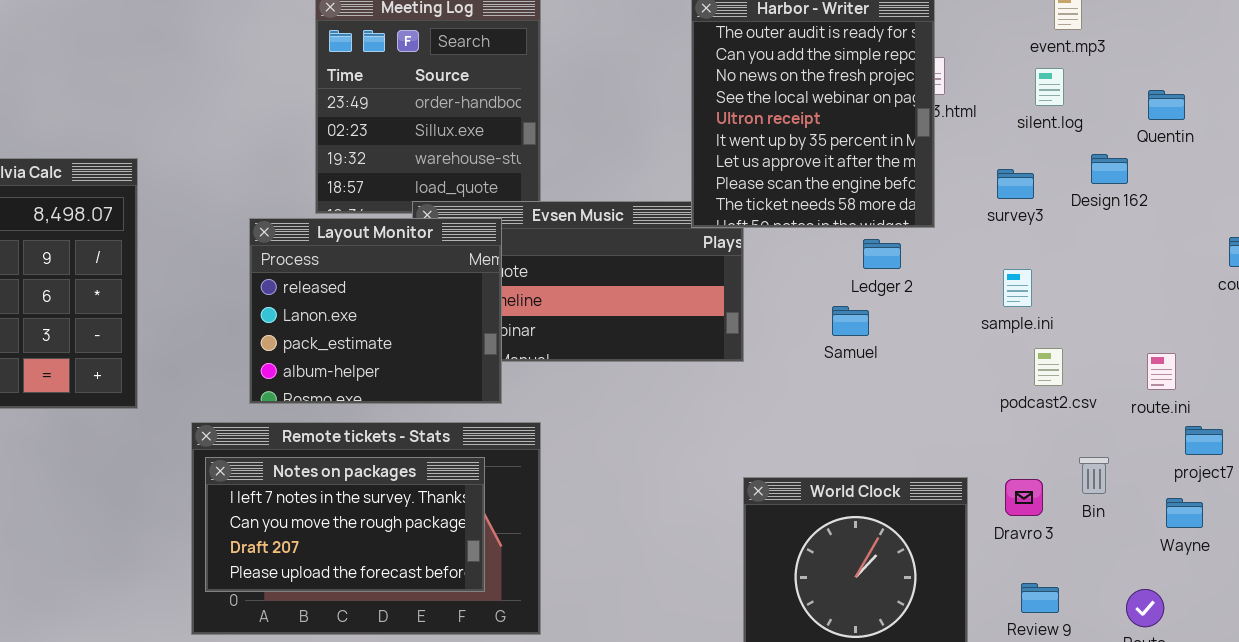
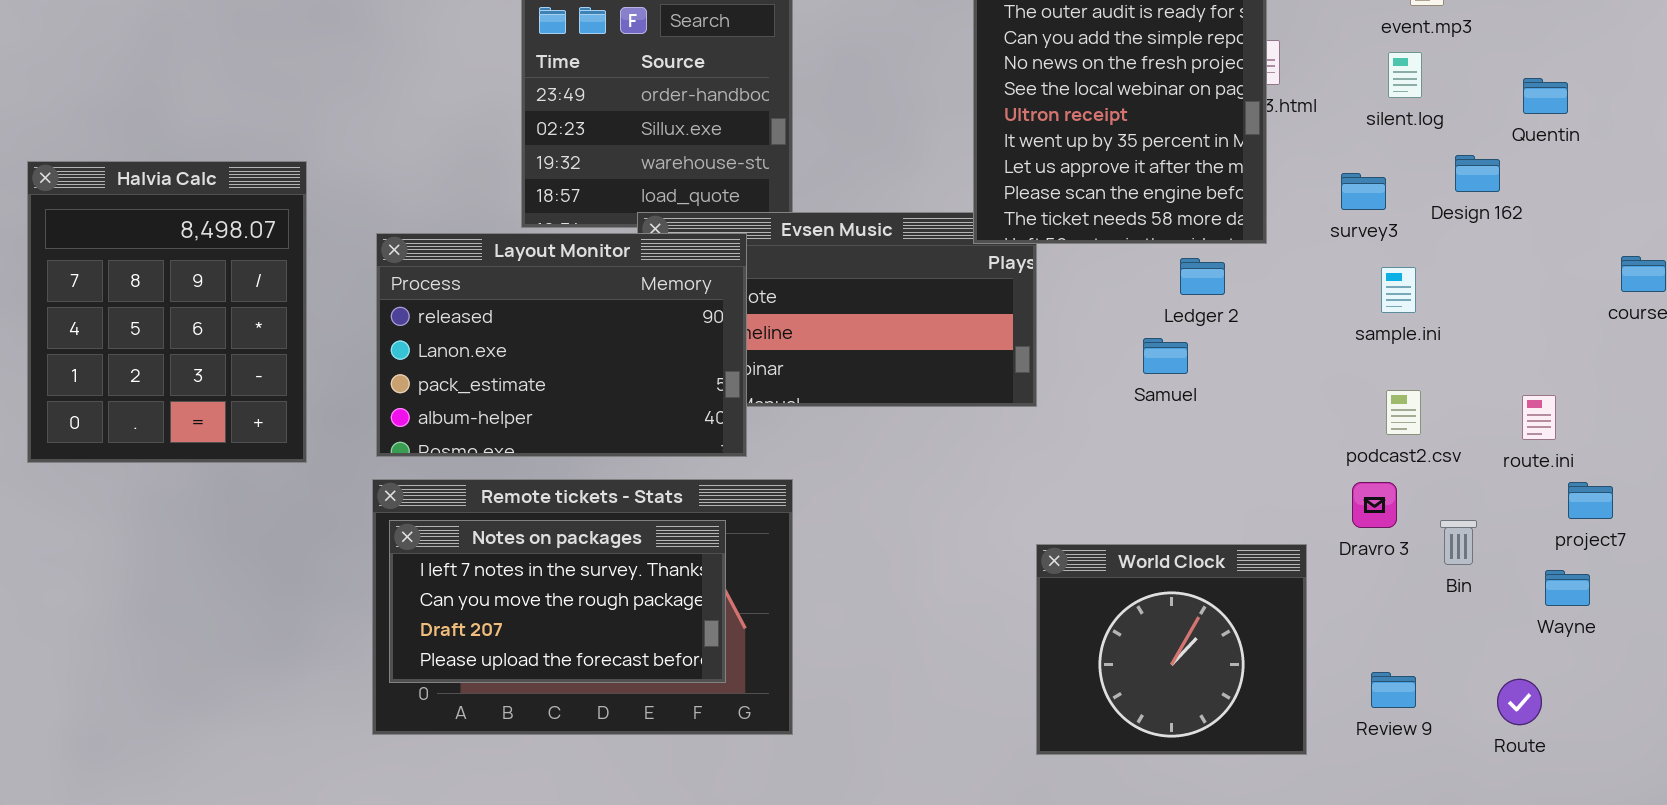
Layout Monitor: [249,218,502,404] -> [376,233,747,457], resized
sample.ini: [1003,269,1032,307] -> [1381,267,1416,313], moved
Dravro 3: [1005,479,1043,516] -> [1352,482,1397,528], moved

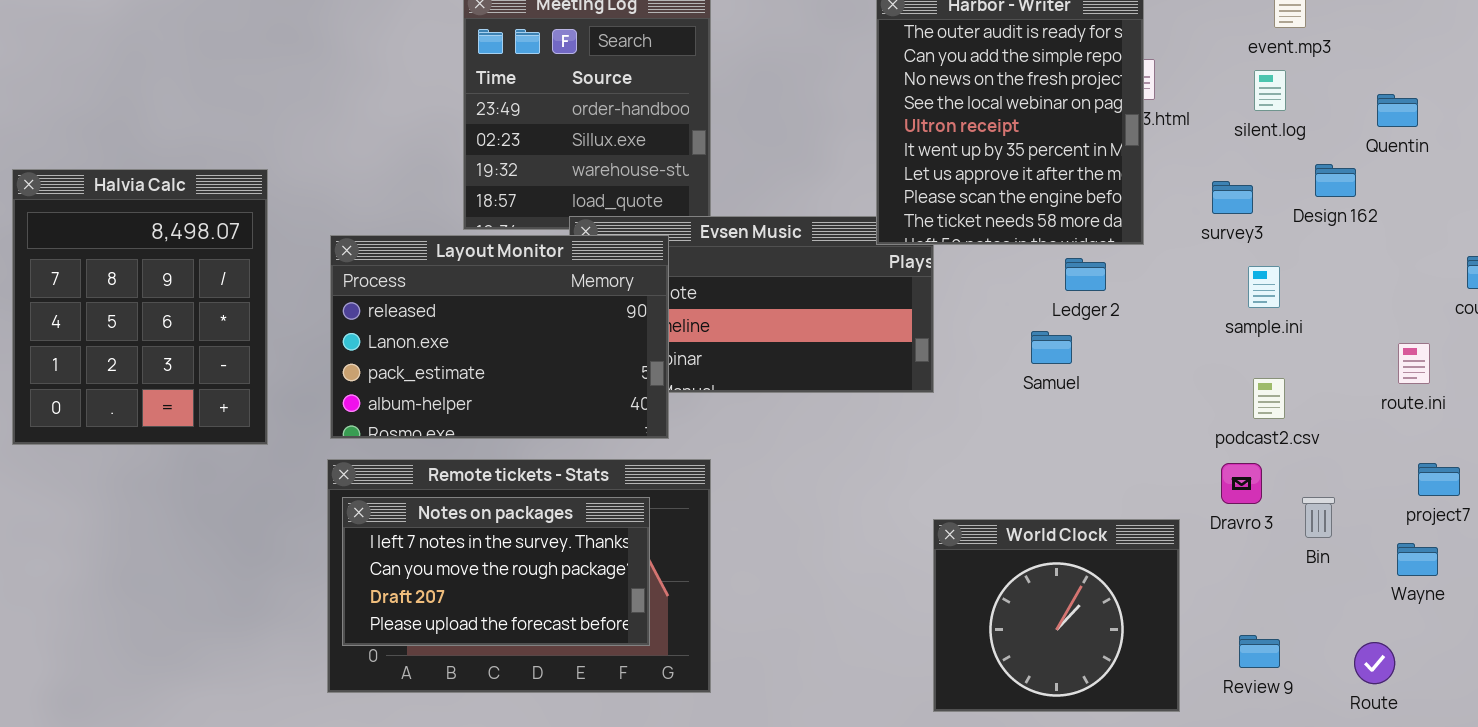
route.ini: [1522,395,1556,440] -> [1398,343,1430,384], moved

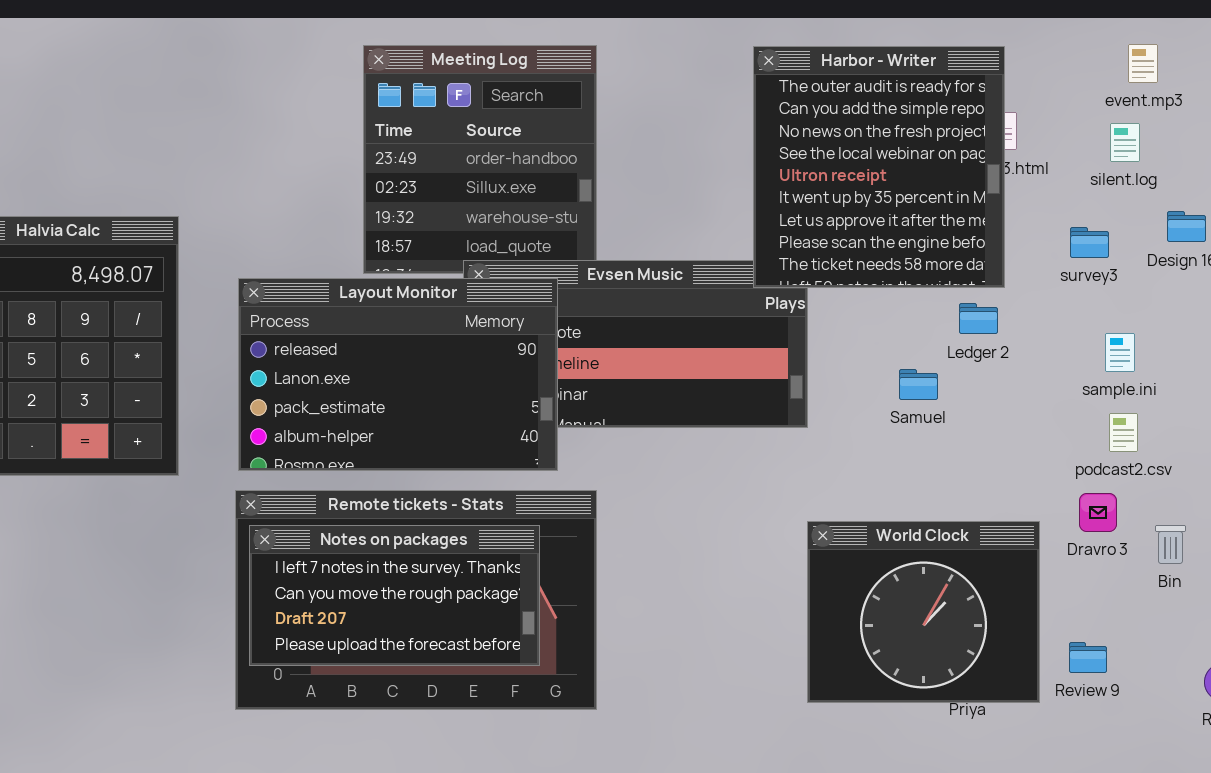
Ledger 2: [1065,258,1106,291] -> [959,303,998,334], moved
sample.ini: [1248,266,1280,308] -> [1105,333,1135,372], moved
World Clock: [933,519,1180,712] -> [807,521,1040,703], moved
Review 9: [1239,635,1280,668] -> [1069,642,1107,673], moved

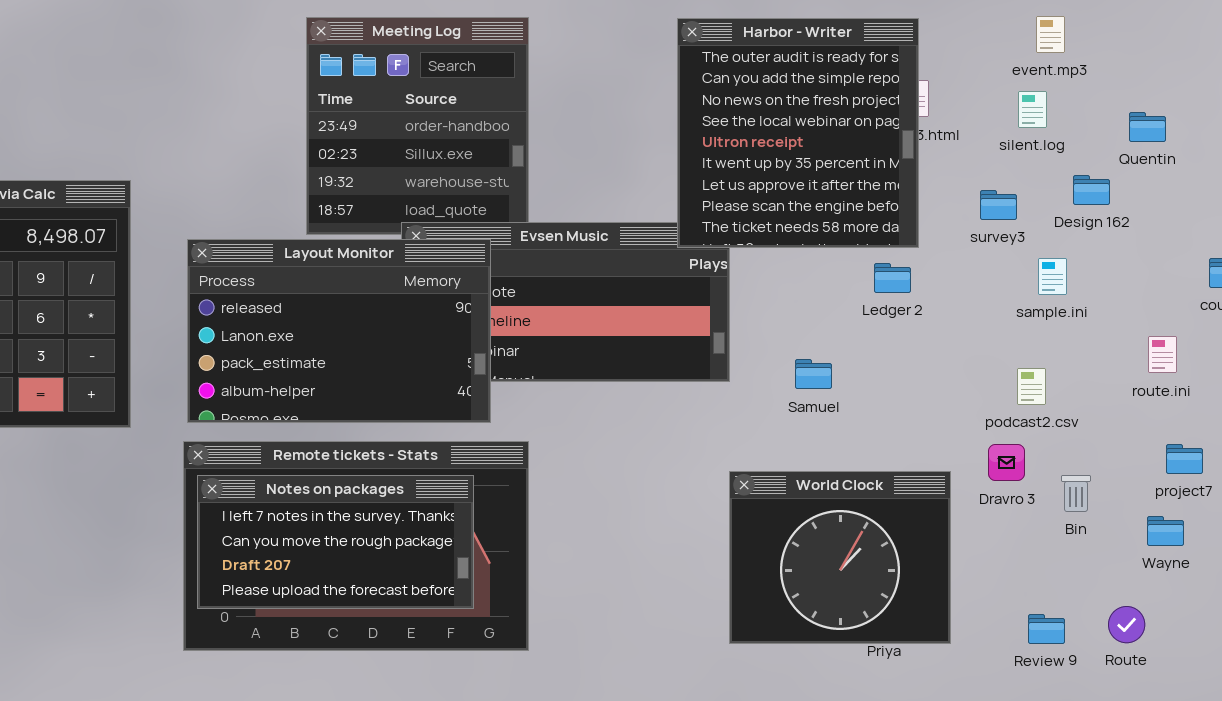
sample.ini: [1105,333,1135,372] -> [1038,258,1067,295], moved
Samuel: [899,369,938,400] -> [795,359,832,389], moved
Review 9: [1069,642,1107,673] -> [1028,614,1065,644], moved

